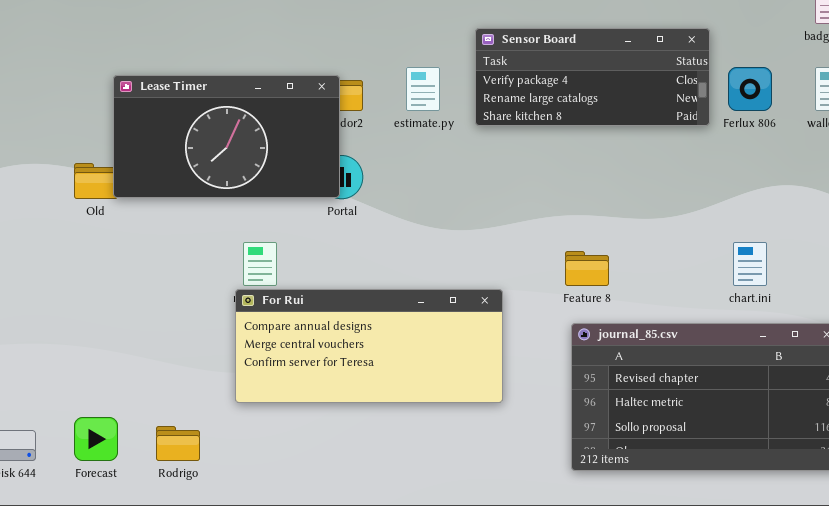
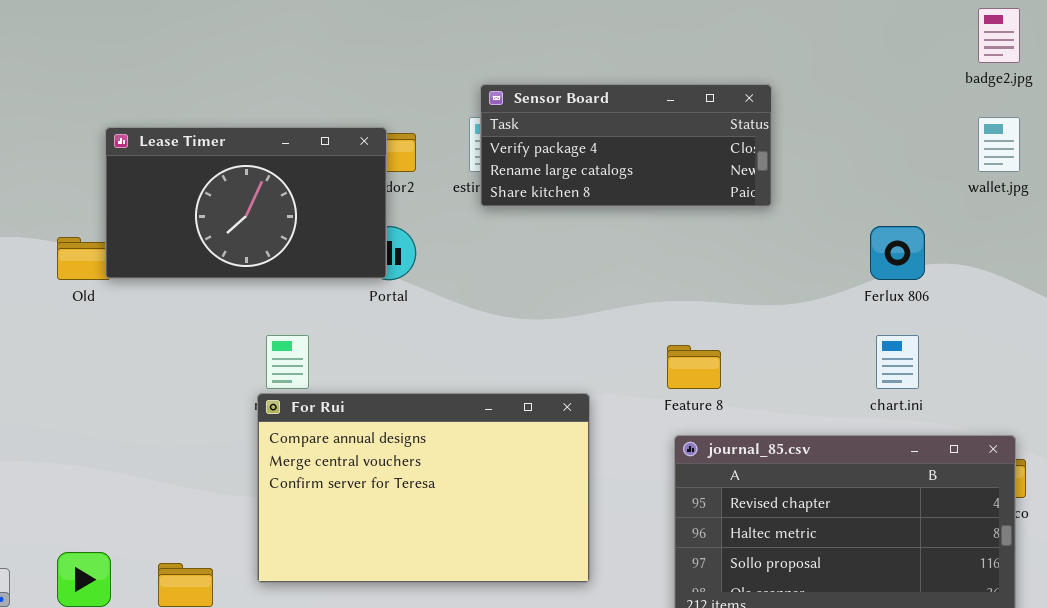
Sensor Board: [475,28,710,126] -> [480,84,772,207], moved
Ferlux 806: [728,67,772,111] -> [870,226,925,280], moved
For Rui: [235,289,503,403] -> [257,393,590,583], resized

